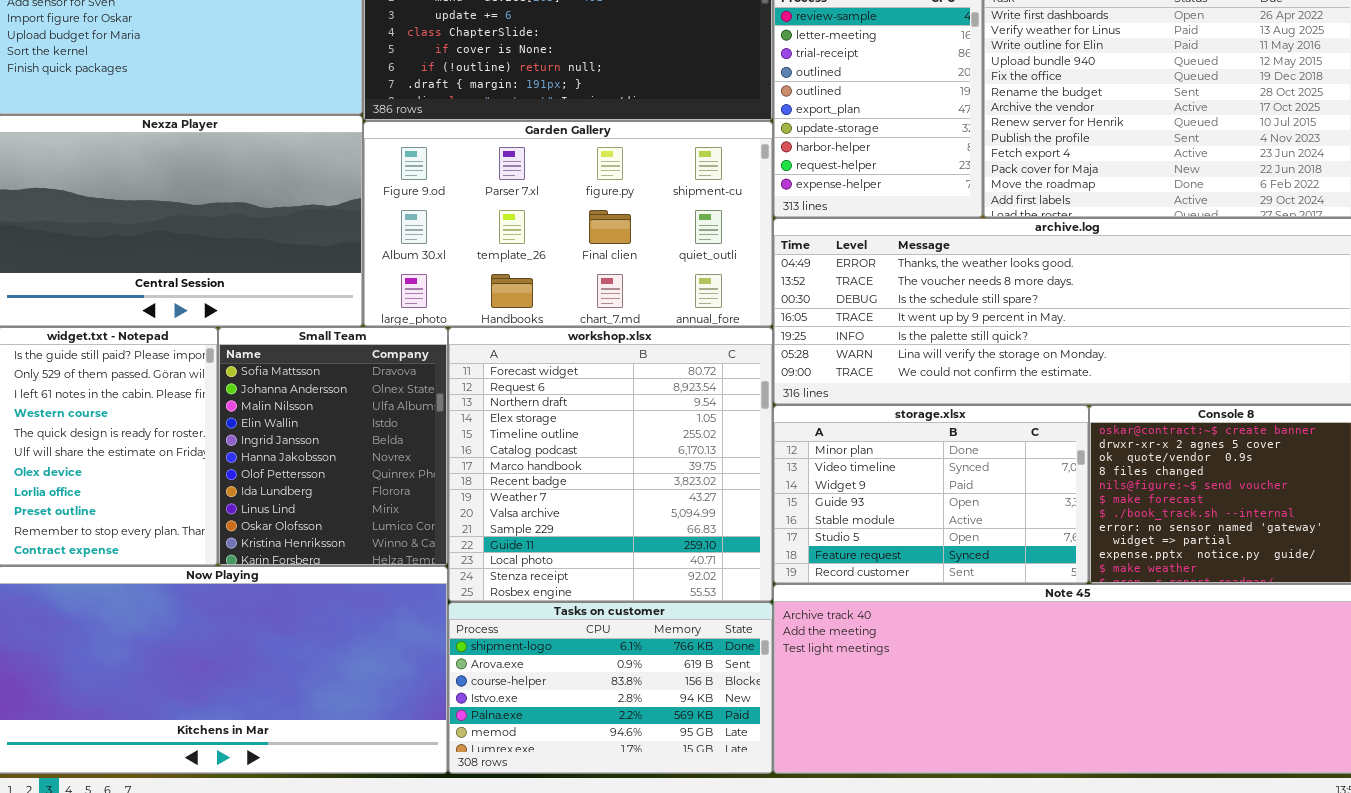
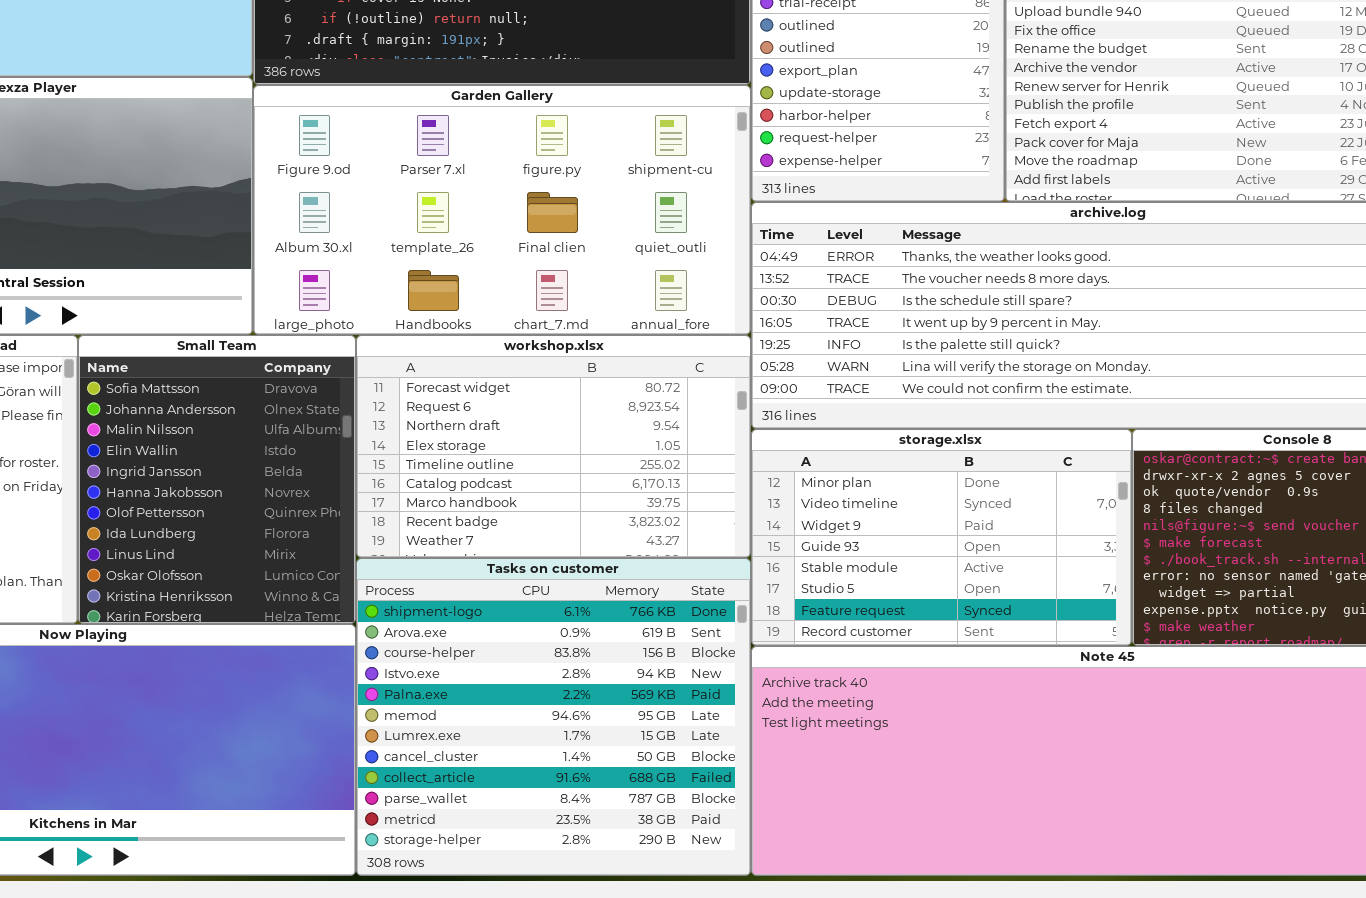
workshop.xlsx: [448,327,773,602] -> [356,335,751,558], resized
Tasks on customer: [448,602,773,774] -> [356,558,751,876], resized

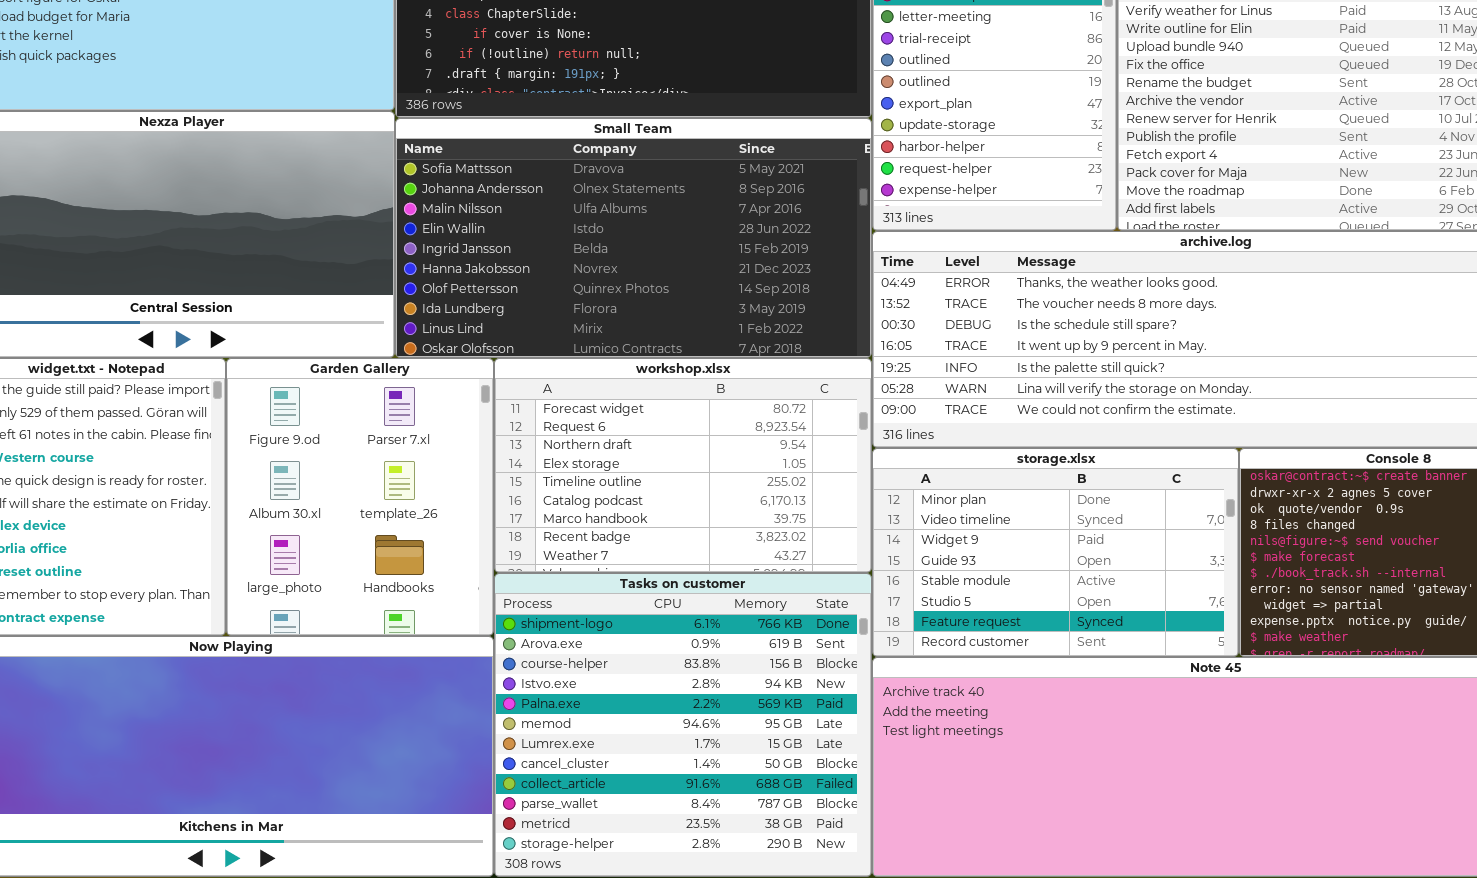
Garden Gallery: [253,85,751,335] -> [226,358,494,636], moved, resized
Small Team: [78,335,356,624] -> [395,118,872,358], moved, resized

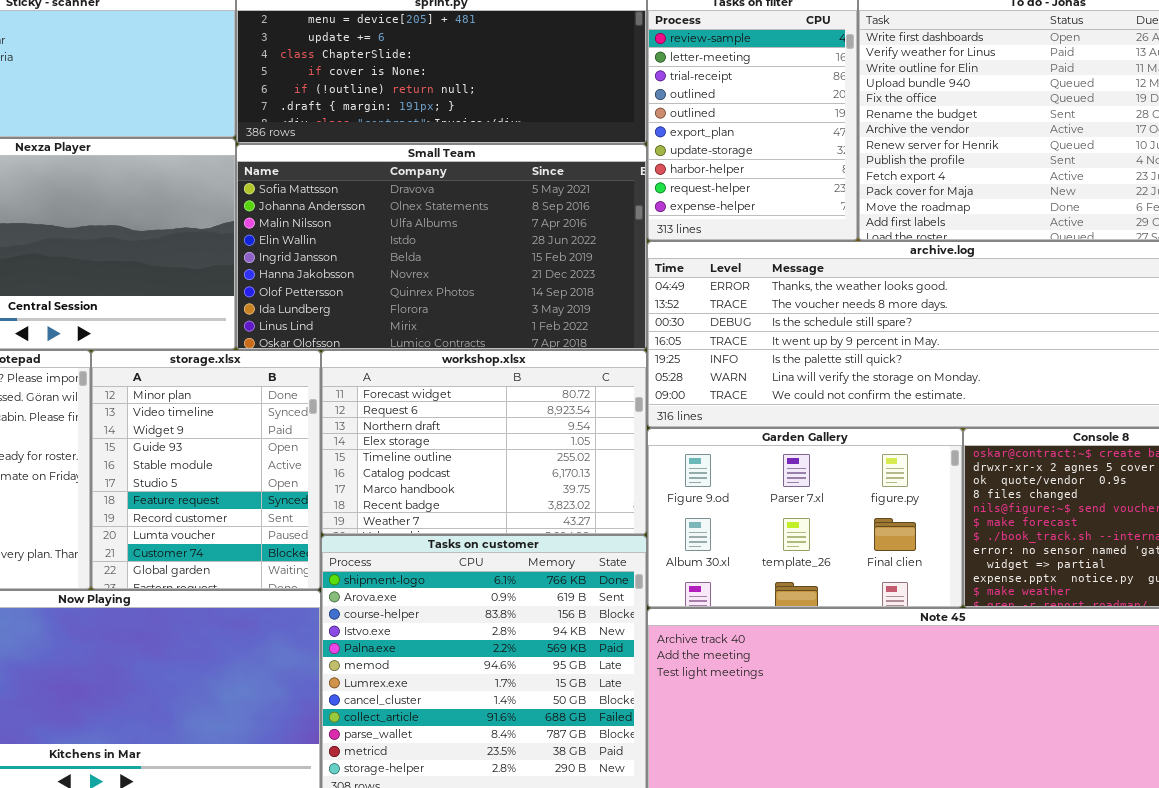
Garden Gallery: [226,358,494,636] -> [647,428,963,608], moved, resized
storage.xlsx: [872,448,1239,657] -> [91,350,321,590], moved, resized

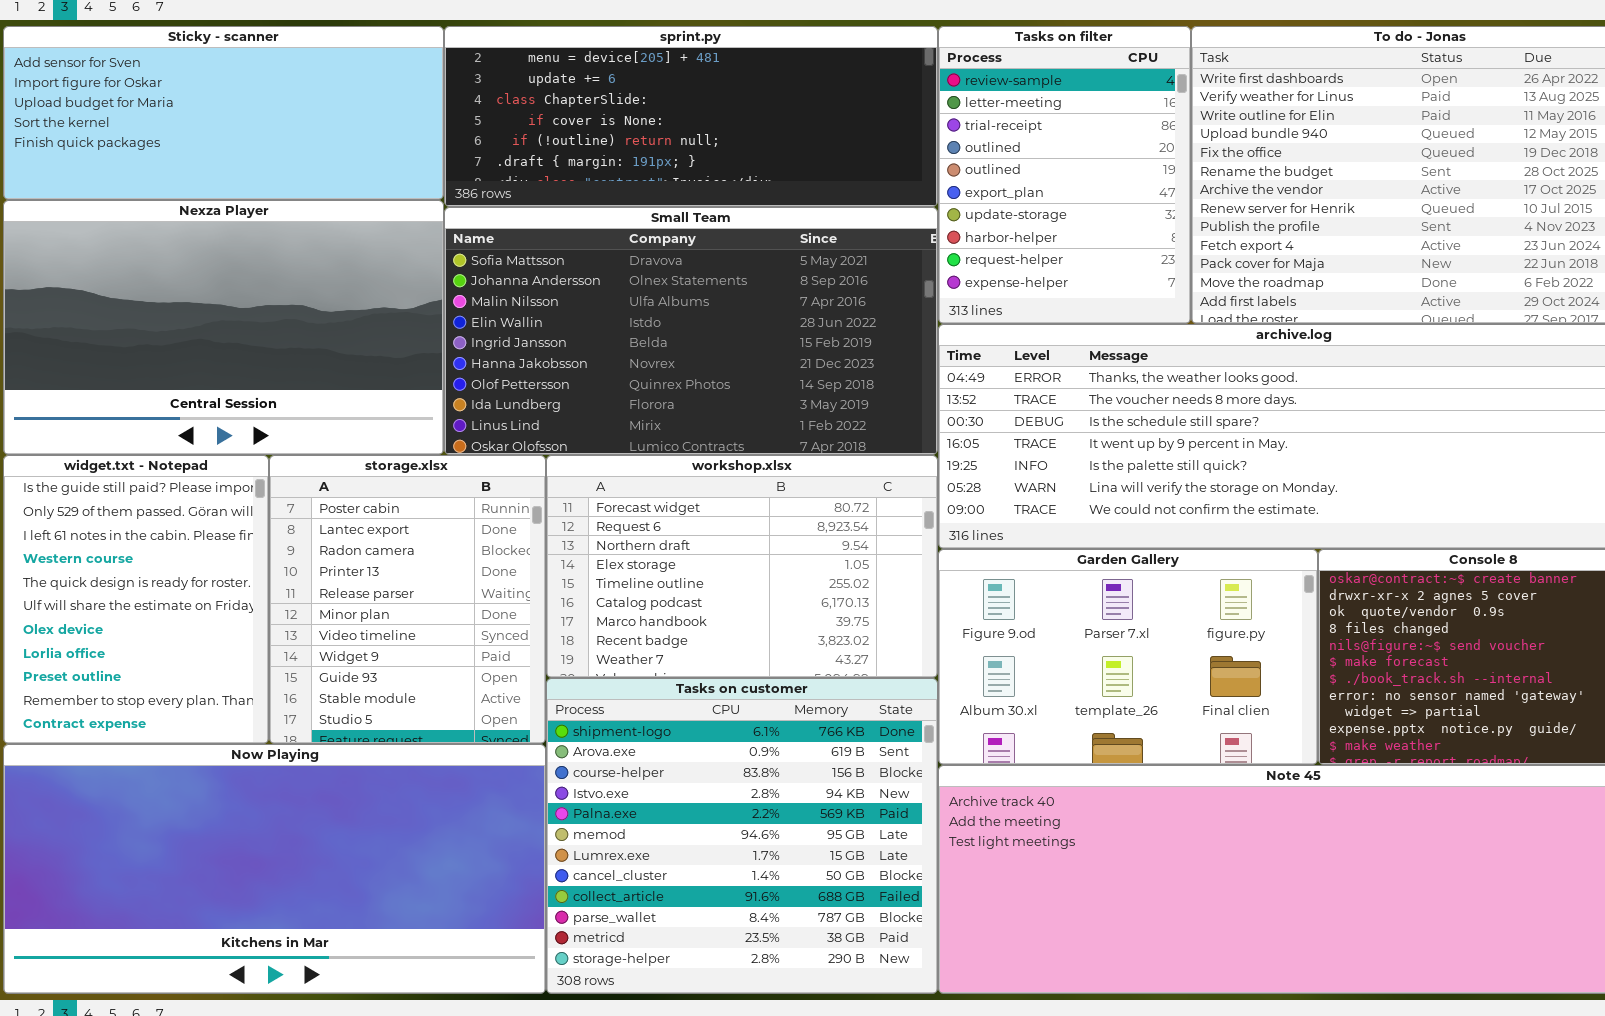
storage.xlsx: [91,350,321,590] -> [269,455,546,744], scrolled up 5 rows

